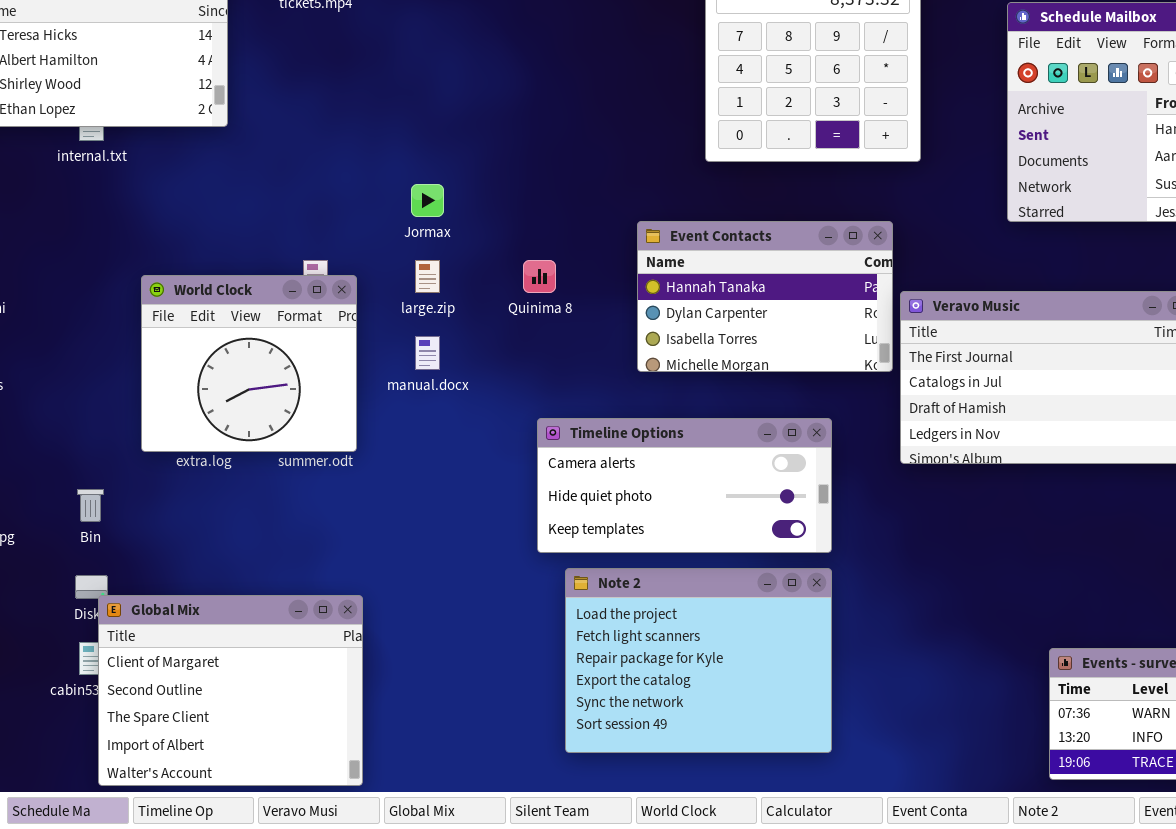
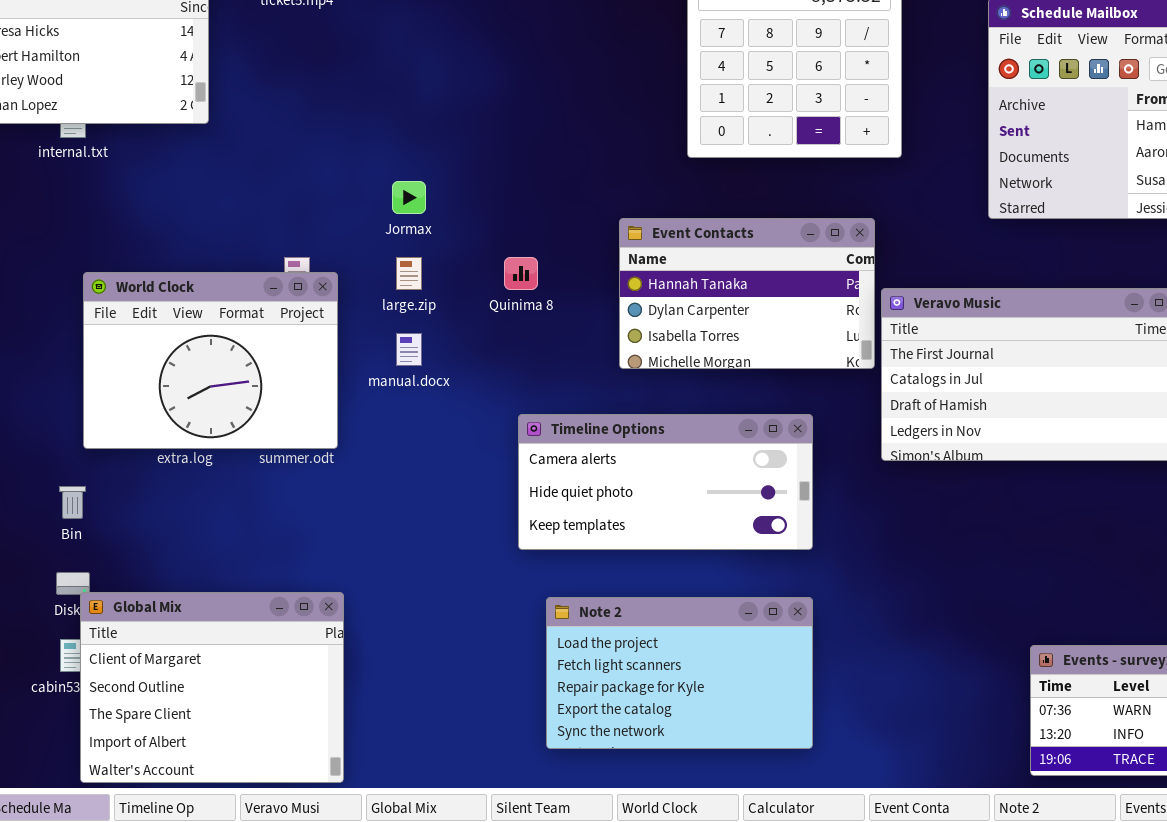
World Clock: [141,275,357,452] -> [83,272,338,449], resized
Note 2: [565,568,832,753] -> [546,597,813,749], resized

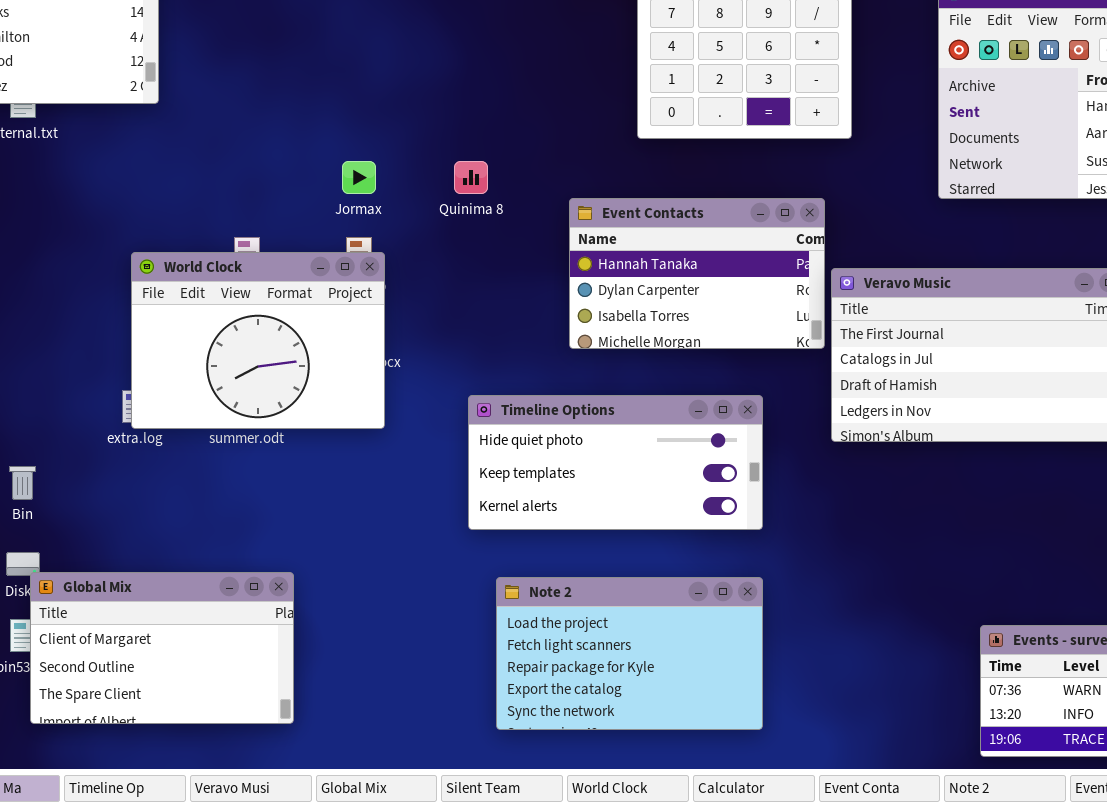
Quinima 8: [504,257,538,290] -> [454,161,488,194], moved
World Clock: [83,272,338,449] -> [131,252,385,429], moved
Timeline Options: [518,414,813,550] -> [468,395,763,530], scrolled down 1 row
Global Mix: [80,592,344,783] -> [30,572,294,724], resized

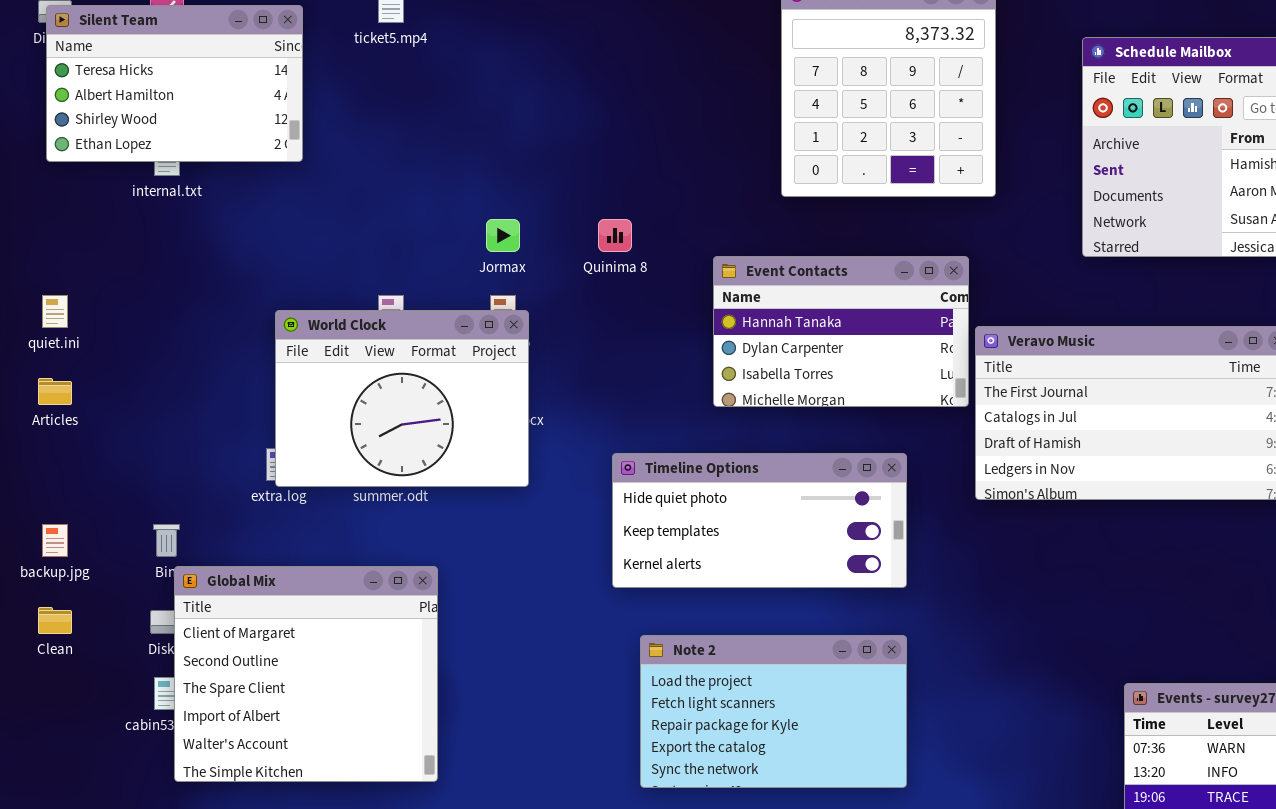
Global Mix: [30,572,294,724] -> [174,566,438,782], resized

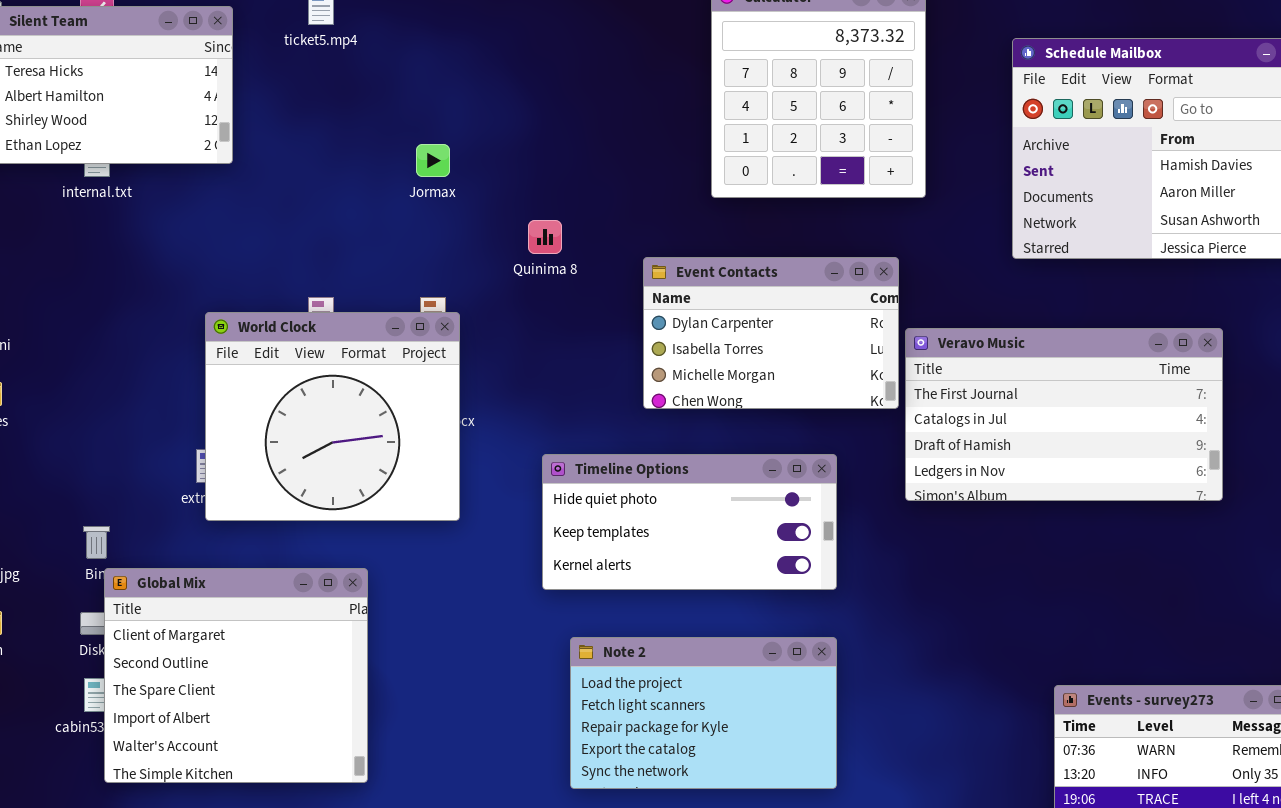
Jormax: [486,219,520,252] -> [416,144,450,177], moved
Event Contacts: [713,256,969,407] -> [643,257,899,409], scrolled down 1 row
World Clock: [275,310,529,487] -> [205,312,460,521], resized

